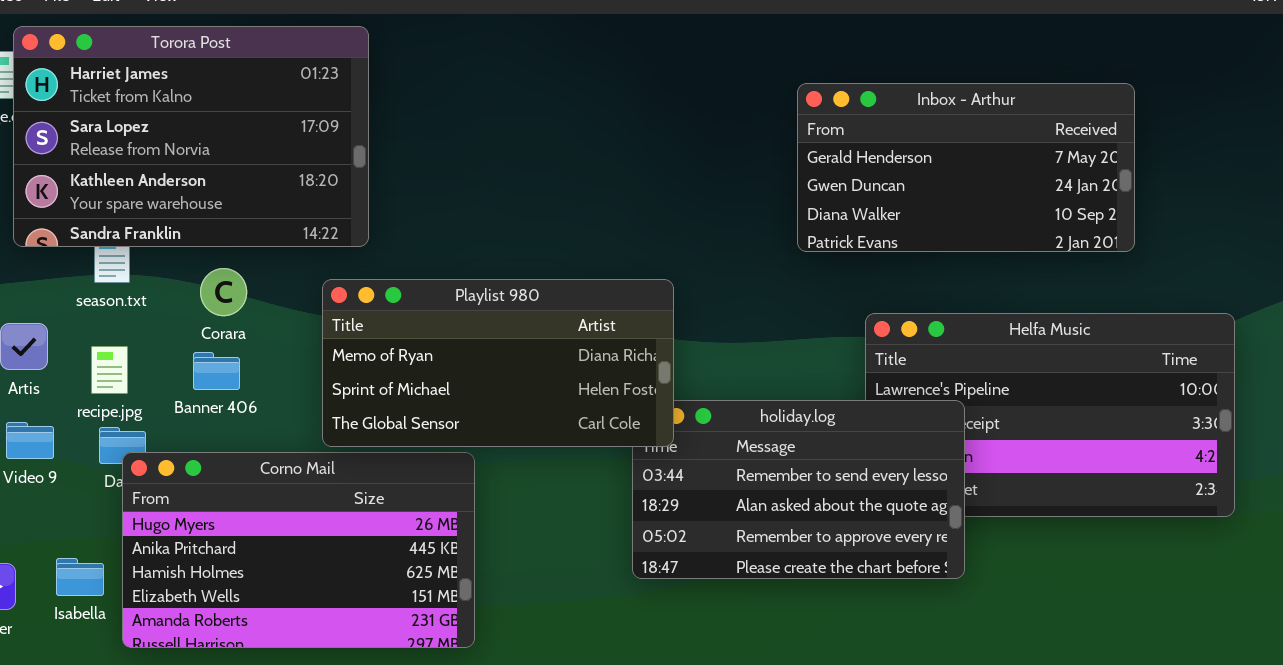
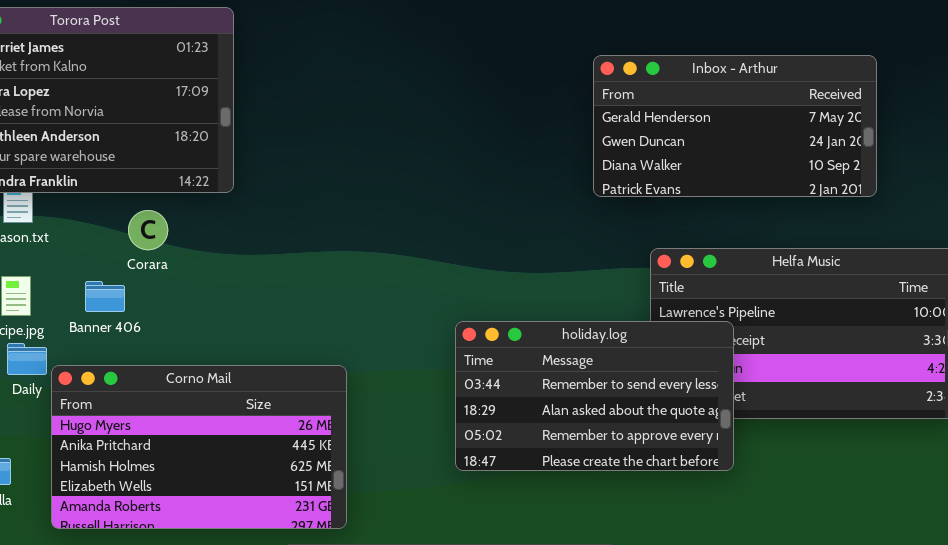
Corara: [200,268,247,316] -> [128,210,168,250], moved
Playlist 980: [322,279,674,447] -> none, closed
Corno Mail: [122,452,475,648] -> [51,365,347,529], moved

